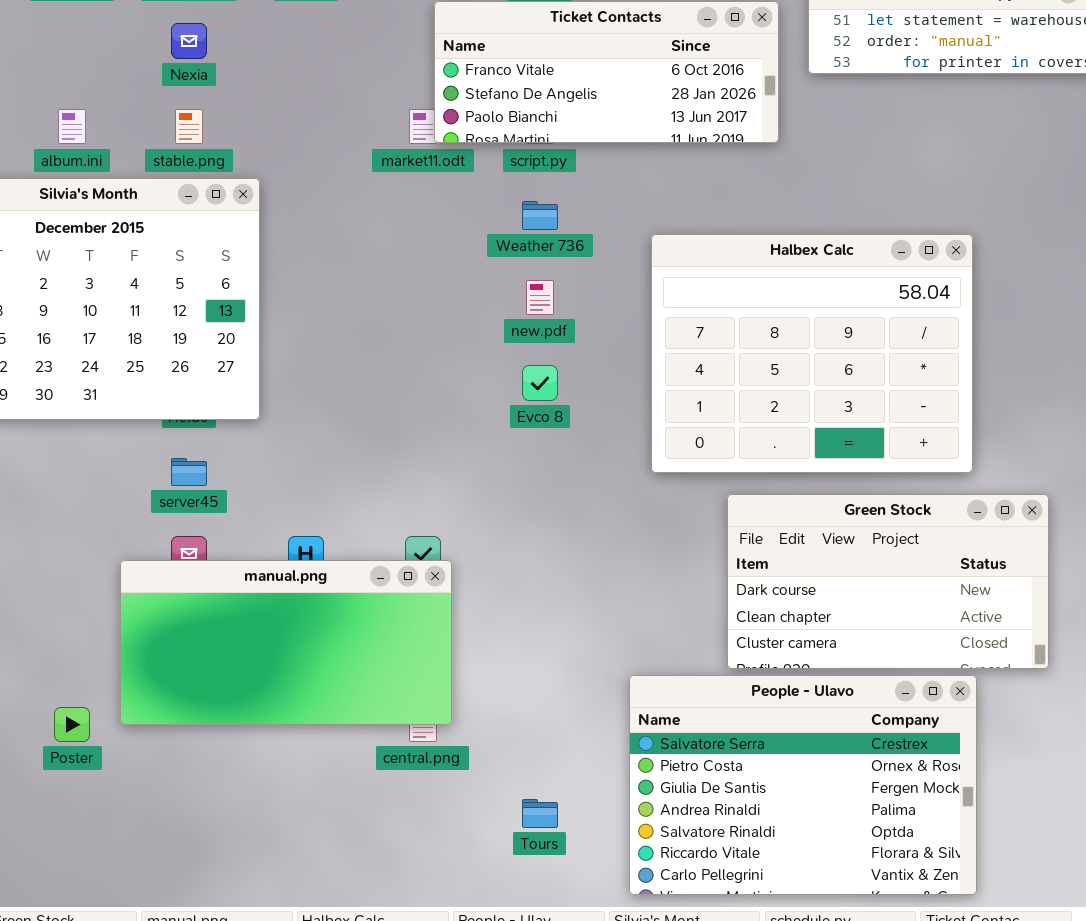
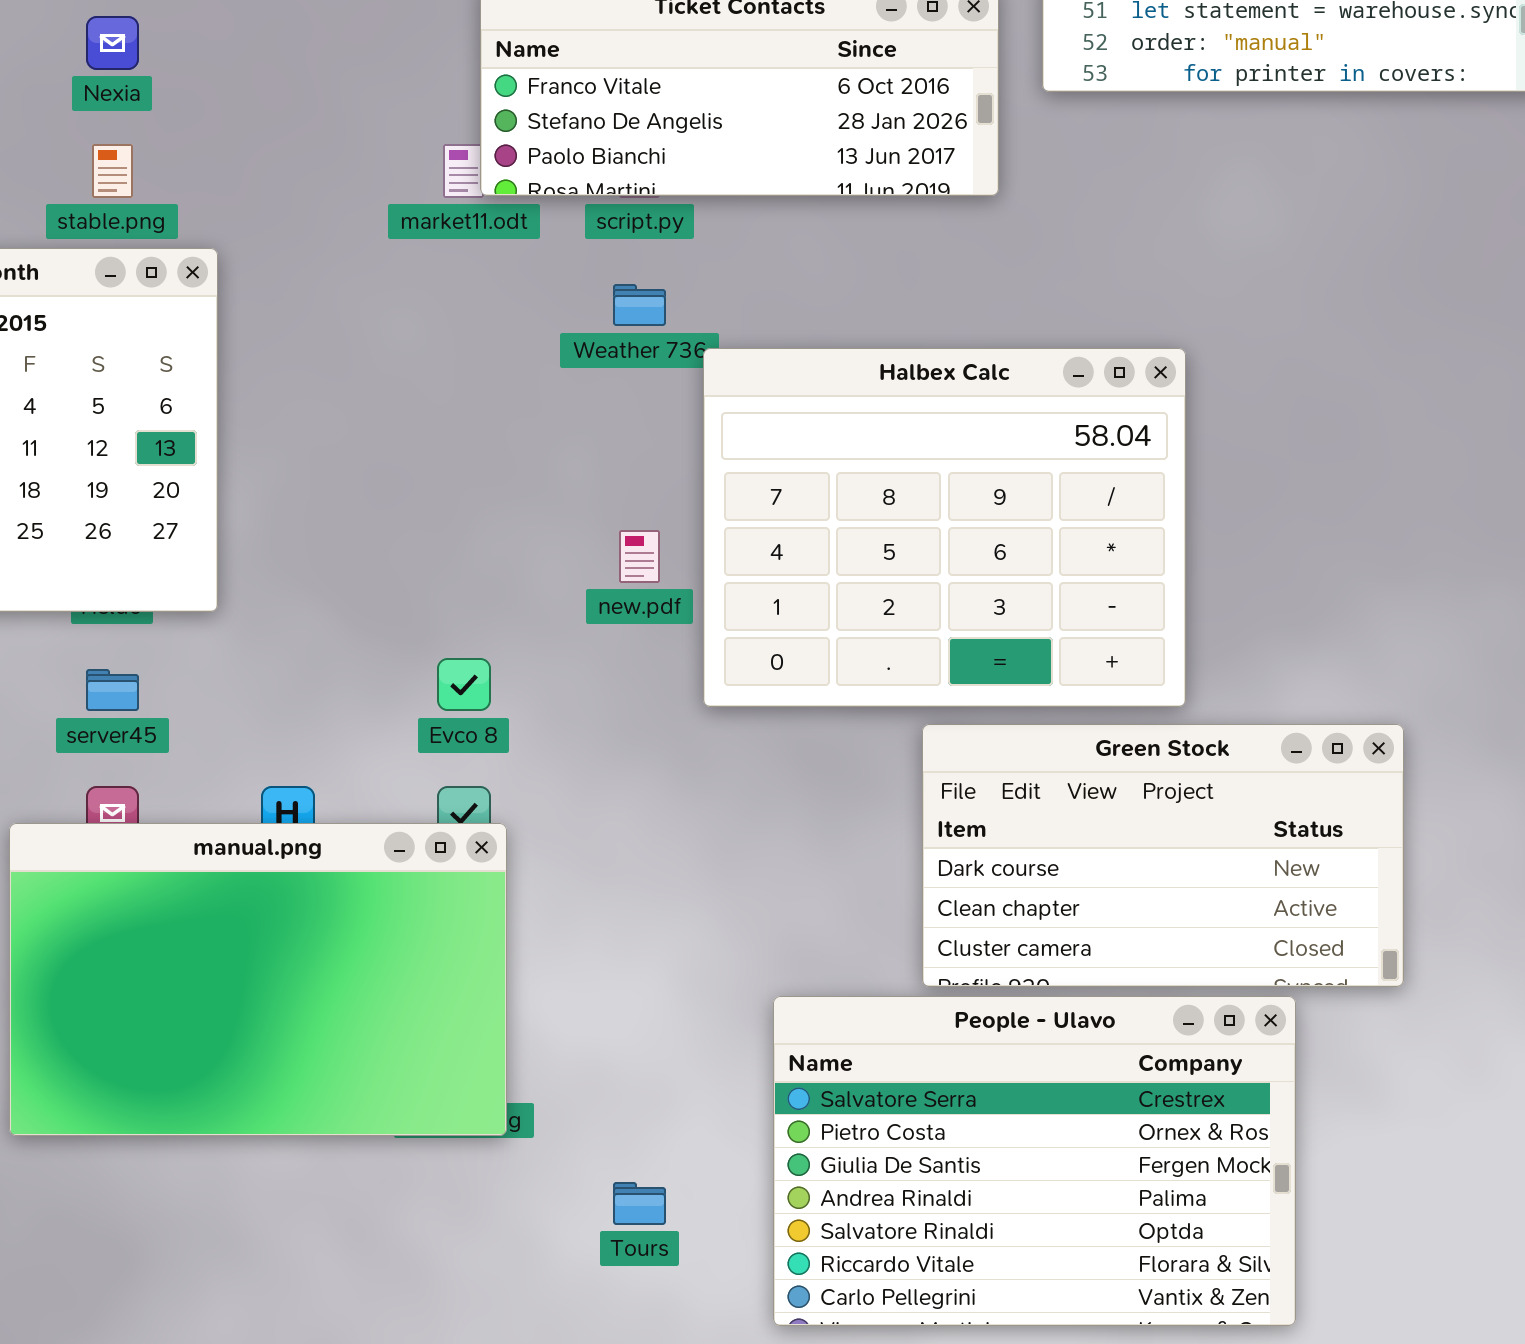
Halbex Calc: [651,234,973,473] -> [703,348,1186,707], moved
new.pdf: [526,280,554,315] -> [619,530,660,583], moved
Evco 8: [522,365,558,401] -> [437,658,491,711], moved
manual.png: [120,560,452,725] -> [9,823,507,1136], resized

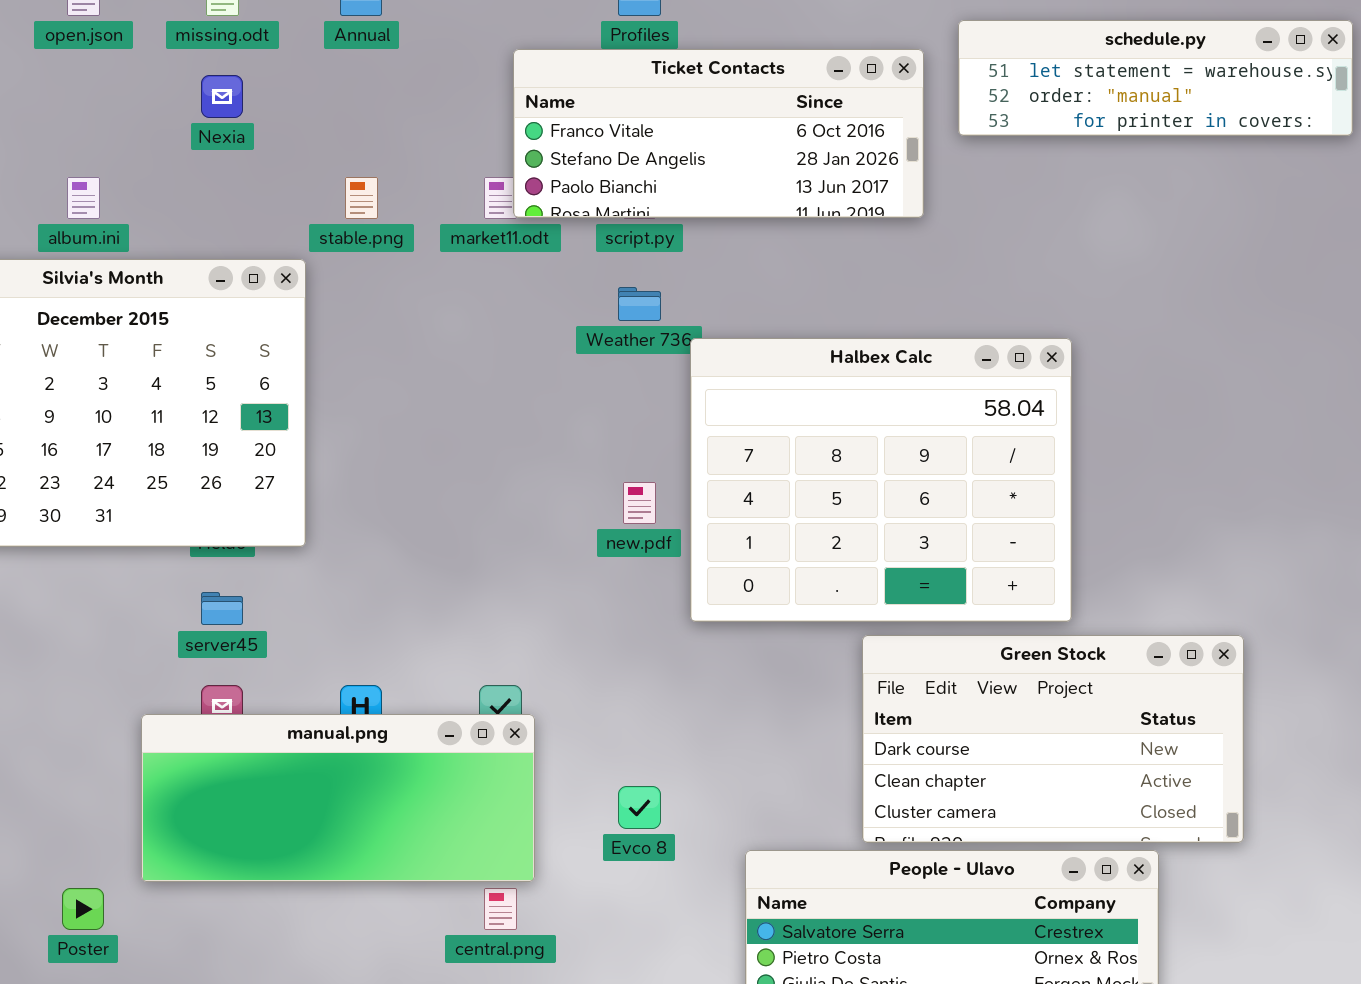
stable.png: [92,144,133,198] -> [345,177,378,219], moved
Evco 8: [437,658,491,711] -> [618,786,661,829], moved
manual.png: [9,823,507,1136] -> [141,714,535,882], resized

